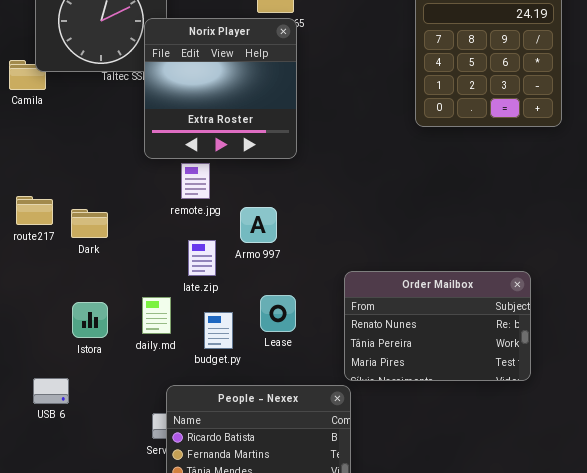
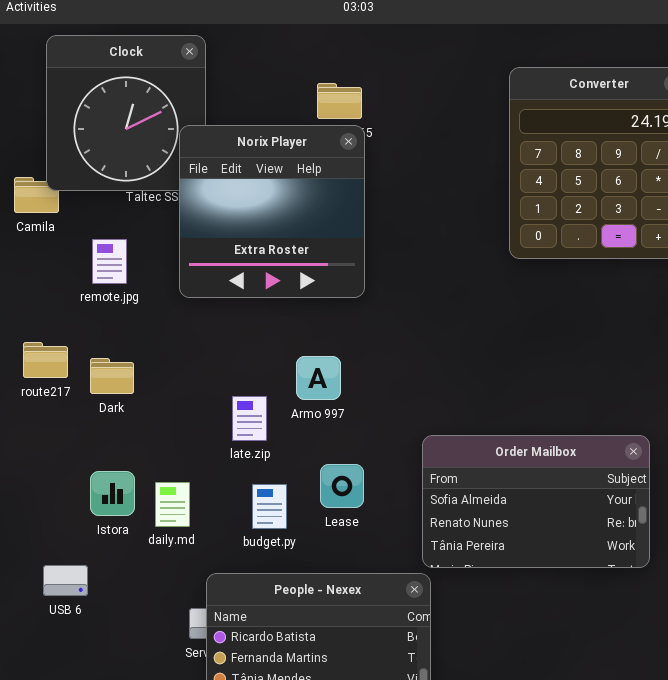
remote.jpg: [181,163,210,199] -> [92,239,127,284], moved
Order Mailbox: [344,271,531,381] -> [422,435,650,568], scrolled up 1 row
daily.md: [142,297,171,334] -> [155,482,190,527], moved

